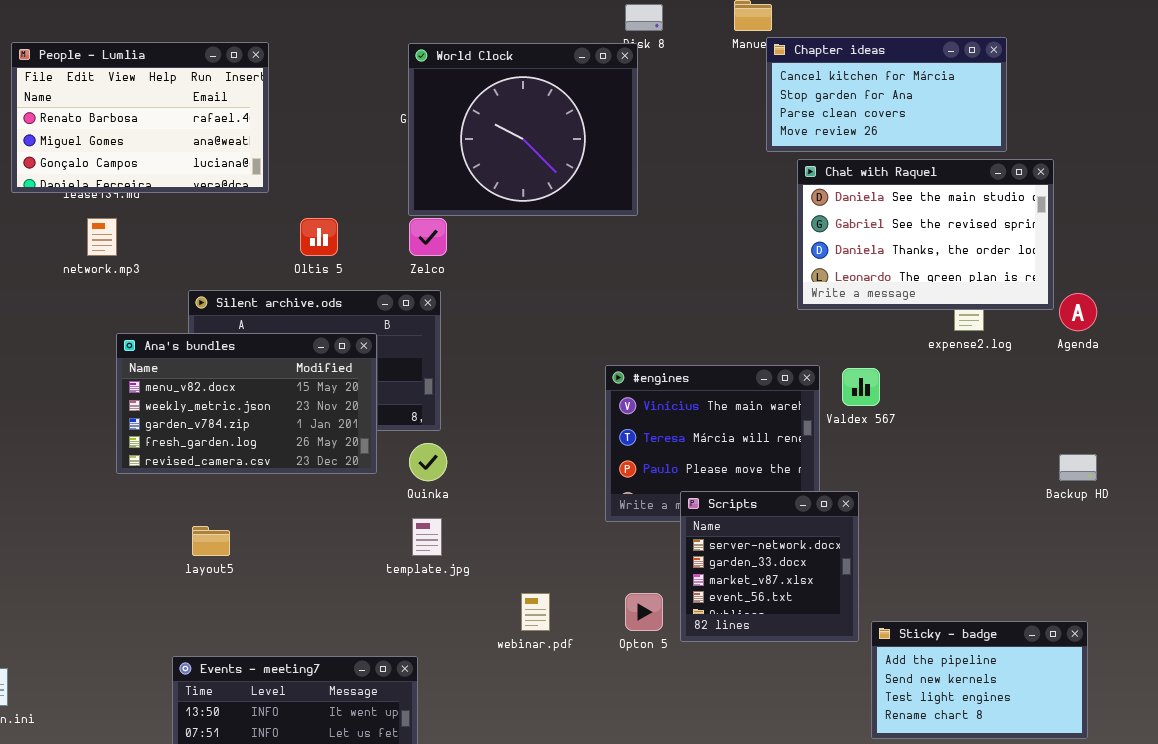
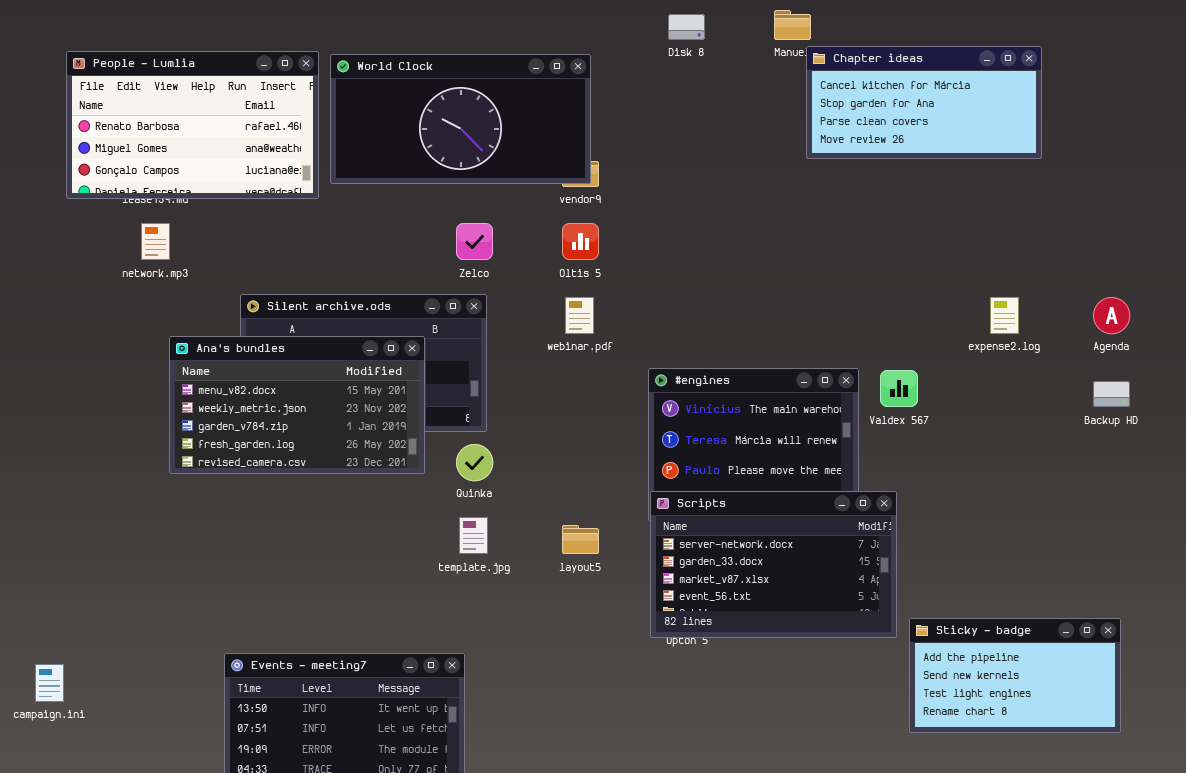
World Clock: [408,43,638,216] -> [330,54,591,184], moved, resized
Chat with Raquel: [797,159,1054,310] -> none, closed
Oltis 5: [300,218,338,256] -> [562,223,599,260], moved
Backup HD: [1059,454,1097,481] -> [1093,381,1130,407], moved
Scripts: [680,491,859,642] -> [650,491,897,638], resized
layout5: [192,526,230,556] -> [562,525,599,554], moved
webinar.pdf: [521,593,550,631] -> [565,297,594,334], moved

